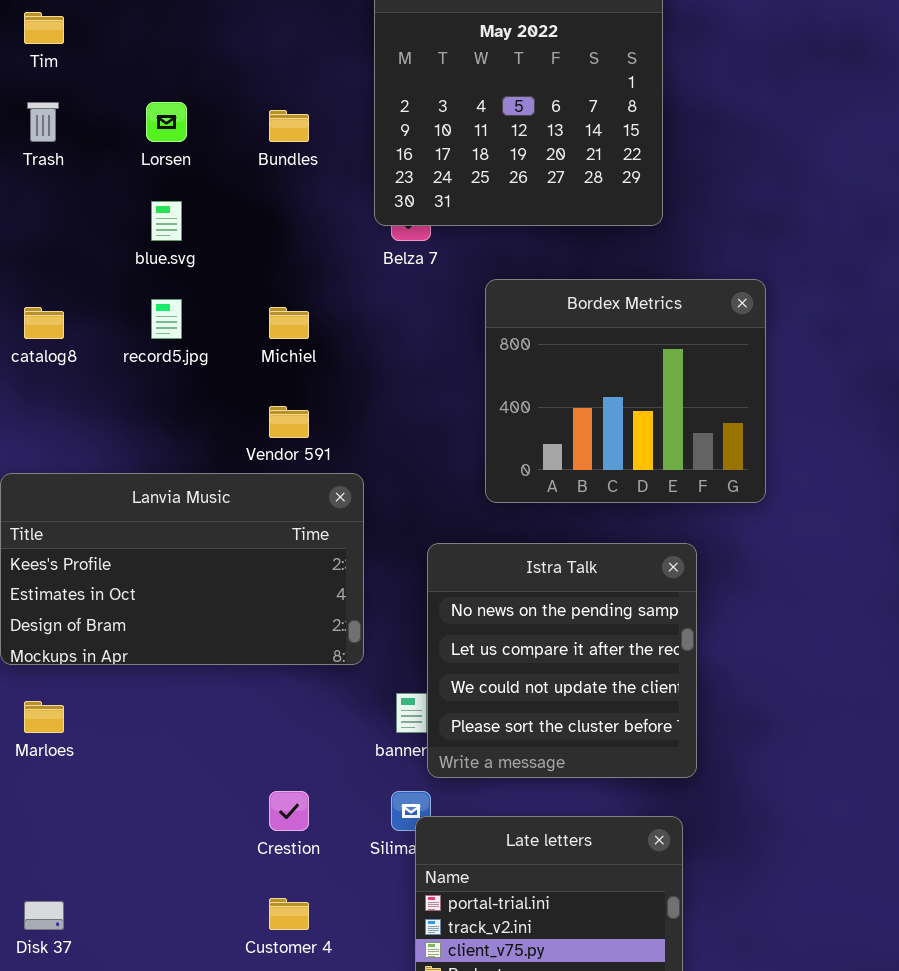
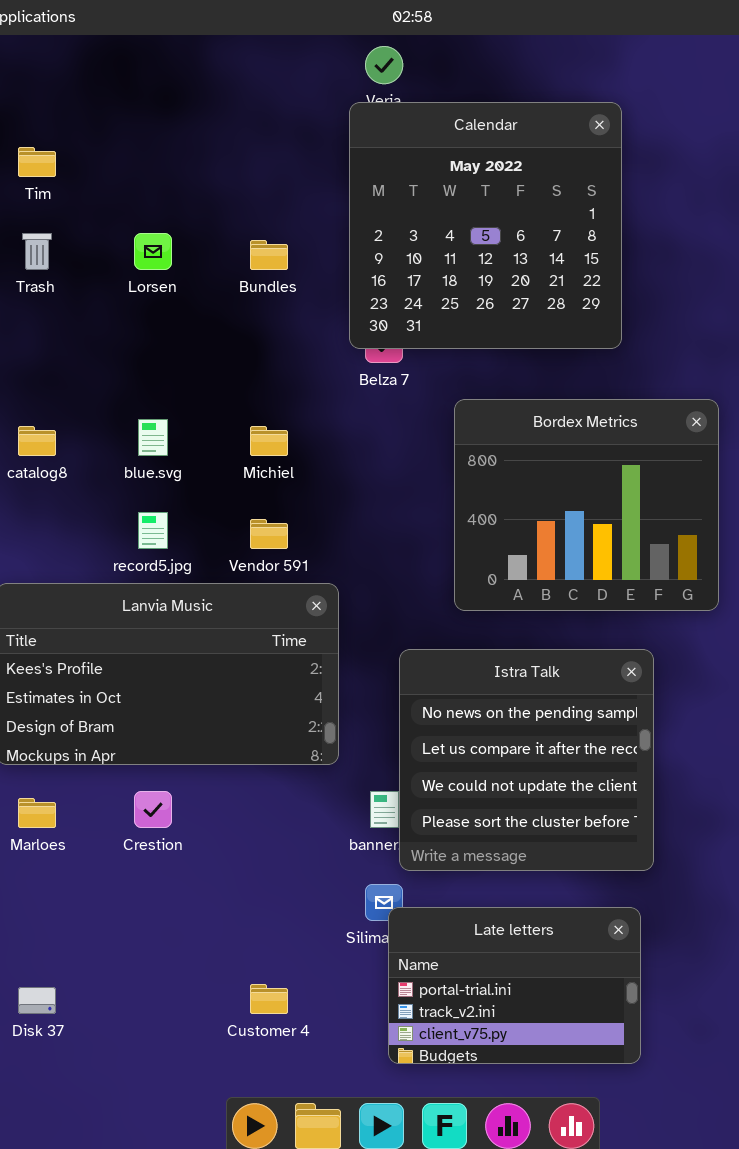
blue.svg: [151,201,182,241] -> [138,419,168,456], moved
record5.jpg: [151,299,182,339] -> [138,512,168,549], moved
Crestion: [269,791,309,831] -> [134,791,172,828], moved

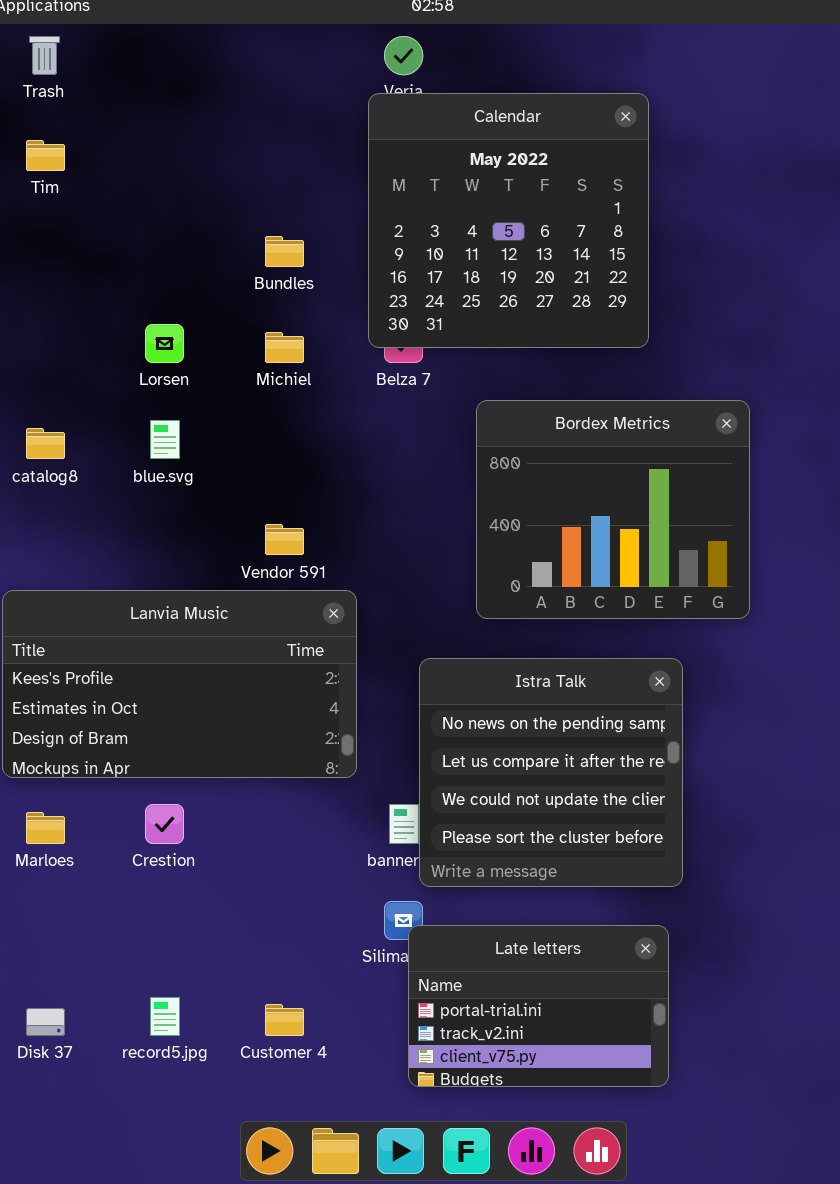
Trash: [22,233,52,270] -> [29,36,60,75], moved
Lorsen: [134,233,172,270] -> [145,324,184,363], moved
Michiel: [250,426,288,456] -> [265,332,304,363], moved
record5.jpg: [138,512,168,549] -> [150,997,180,1036], moved

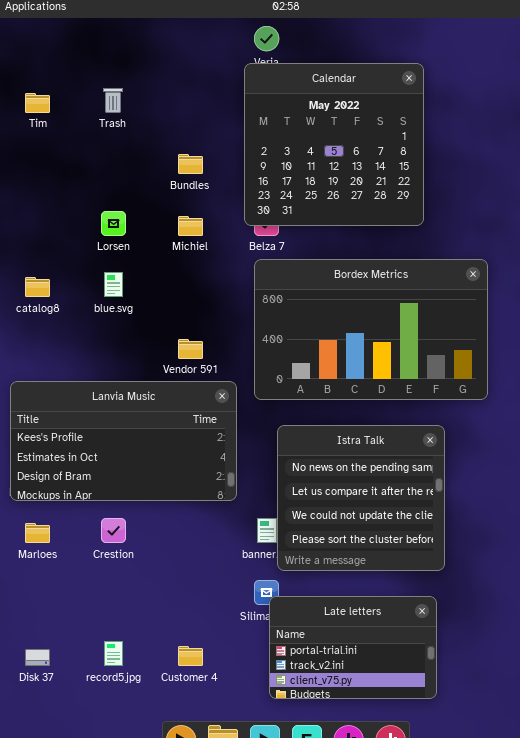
Trash: [29,36,60,75] -> [103,88,123,113], moved
Bordex Metrics: [476,400,750,619] -> [254,259,488,400], resized

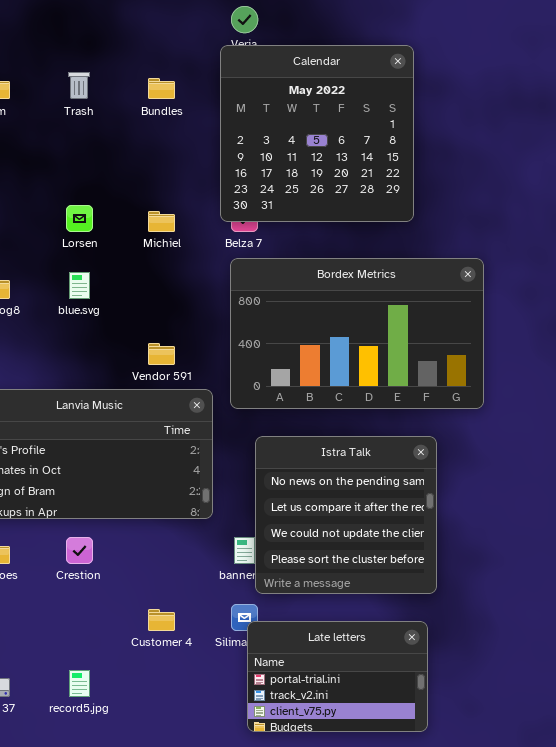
Bundles: [178,154,203,174] -> [148,78,175,99], moved
Customer 4: [178,646,203,666] -> [148,609,175,631], moved

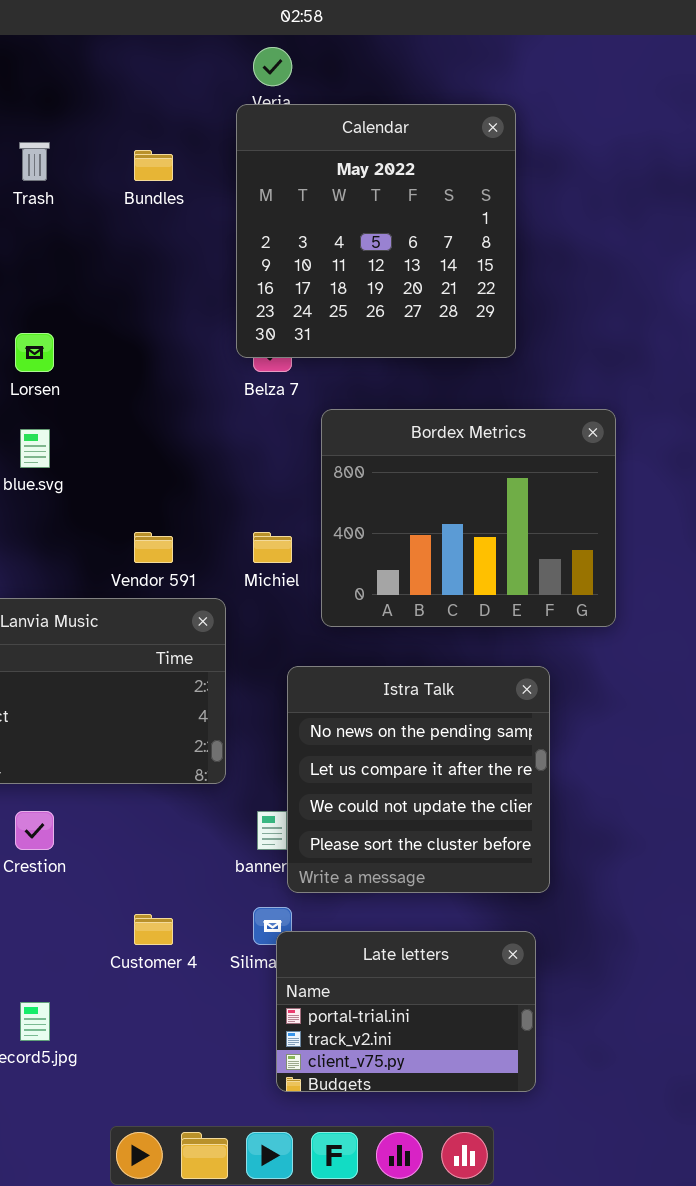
Michiel: [148,211,175,232] -> [253,532,292,563], moved
Bordex Metrics: [230,258,484,409] -> [321,409,616,627], resized

